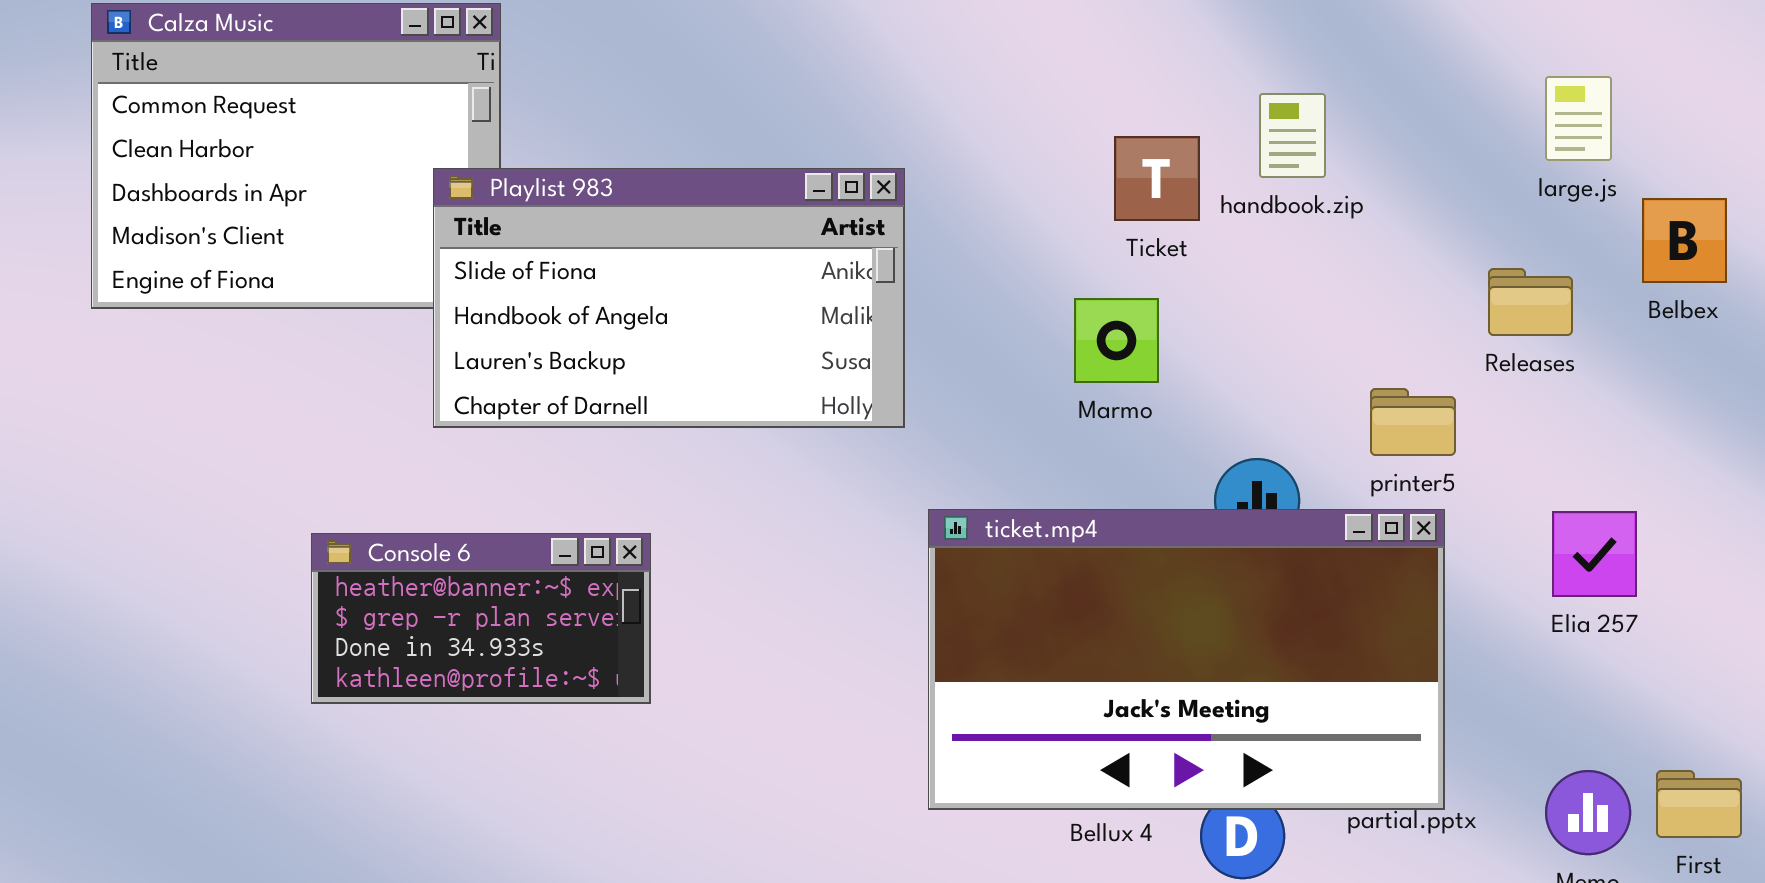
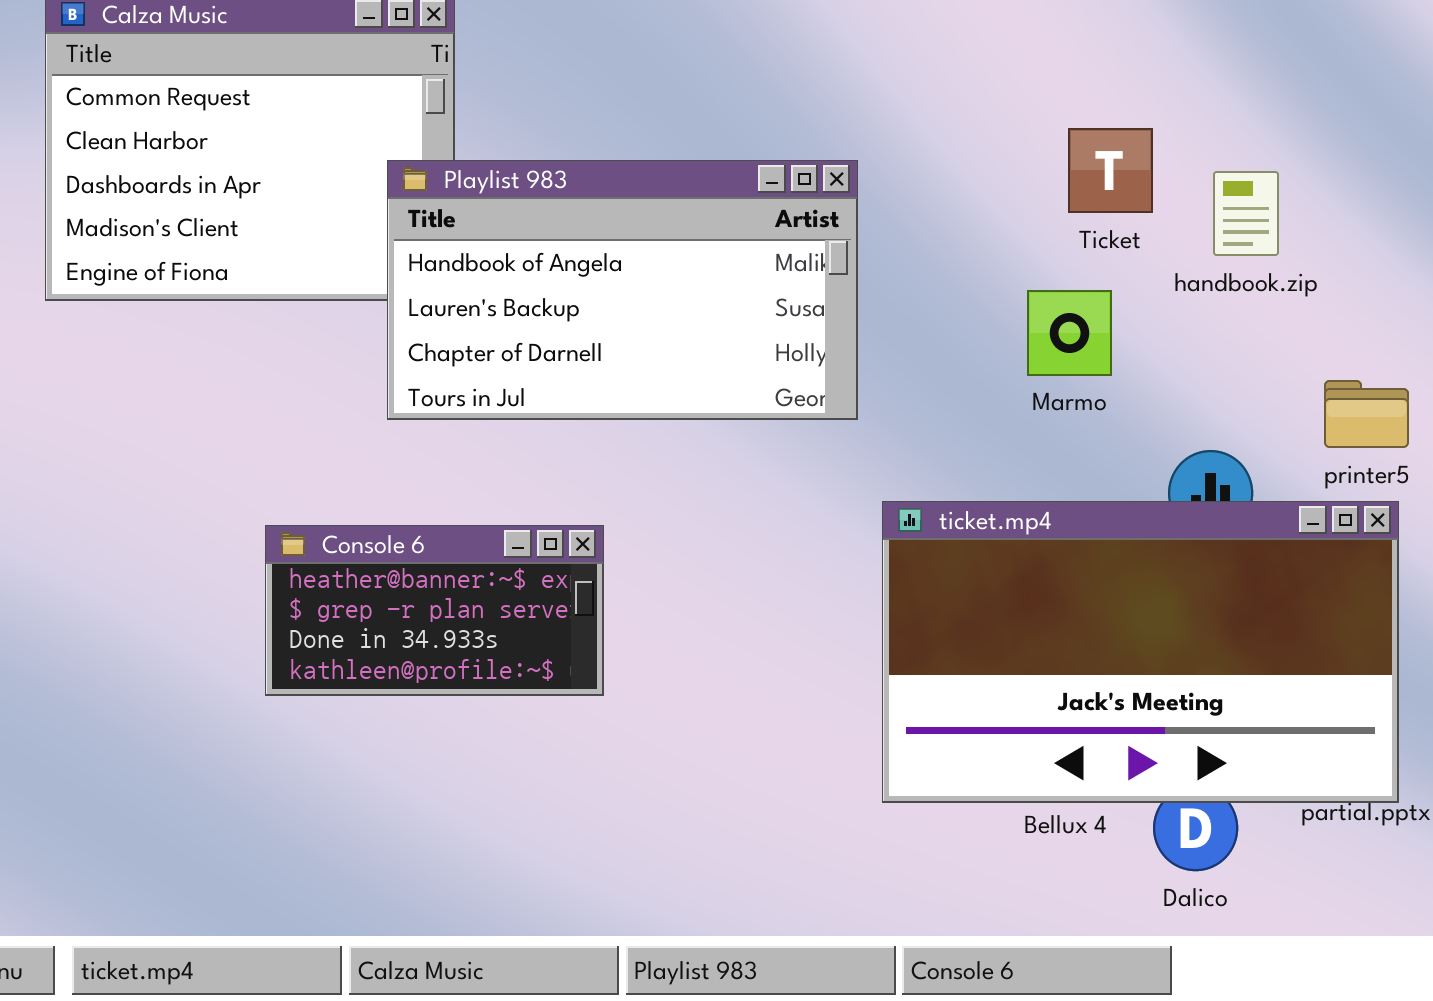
handbook.zip: [1259,93,1326,178] -> [1213,171,1279,256], moved
Playlist 983: [433,168,905,428] -> [387,160,858,420], scrolled down 1 row

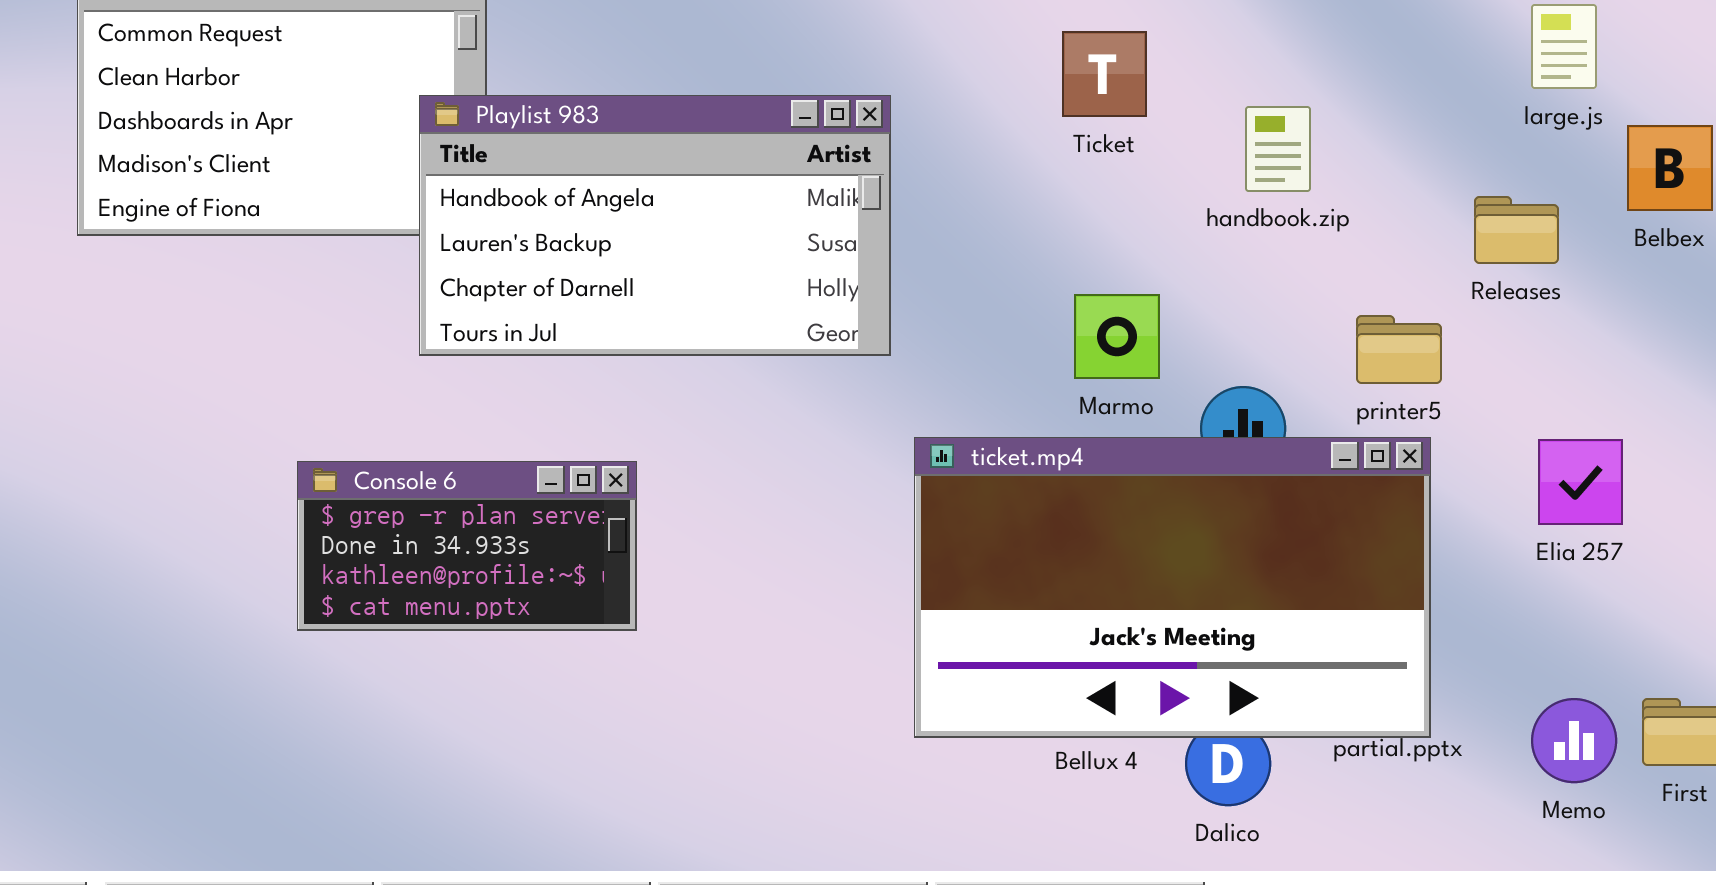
Ticket: [1068,128,1153,213] -> [1062,31,1147,117], moved
Marmo: [1027,290,1112,376] -> [1074,294,1160,379], moved
Console 6: [265,525,604,696] -> [297,461,637,631], scrolled down 1 row

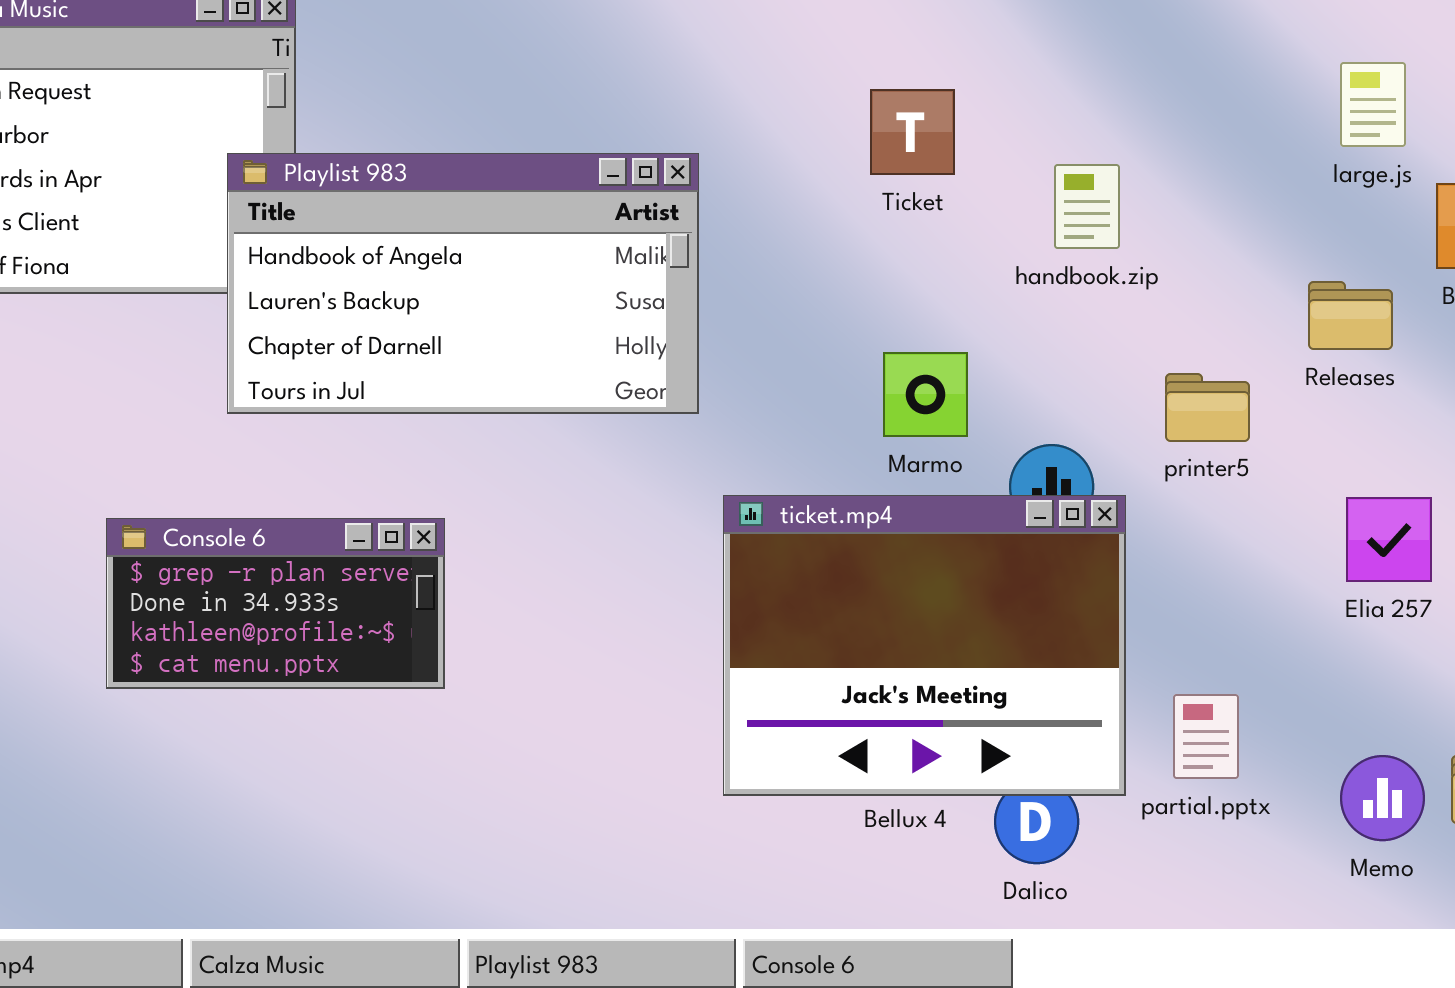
Releases: [1474,196,1559,264] -> [1308,281,1393,350], moved
ticket.mp4: [914,437,1431,738] -> [723,495,1126,796], resized

